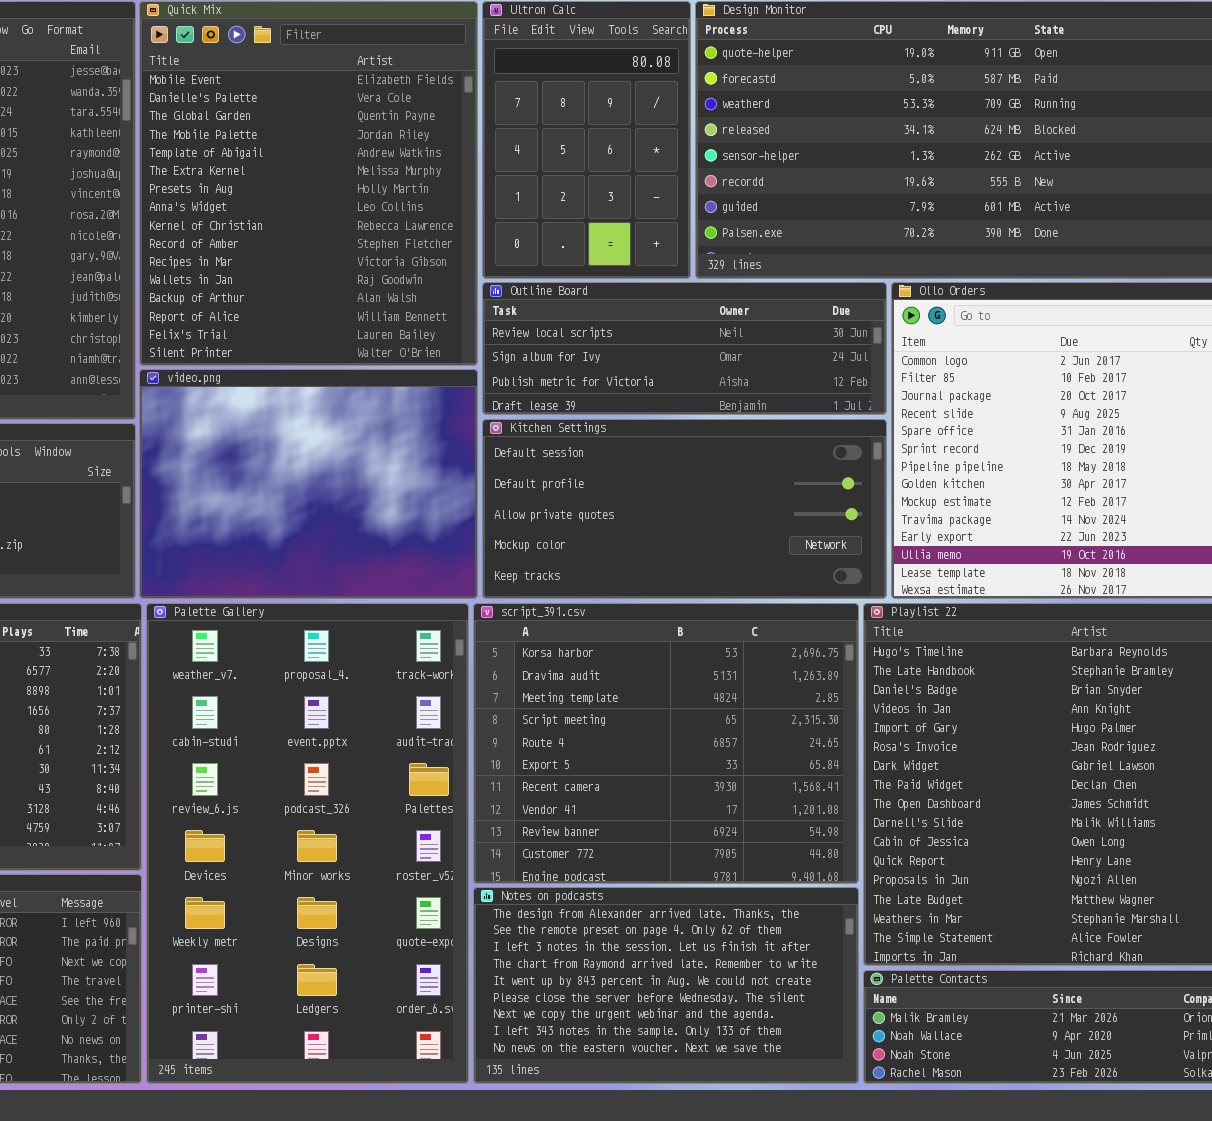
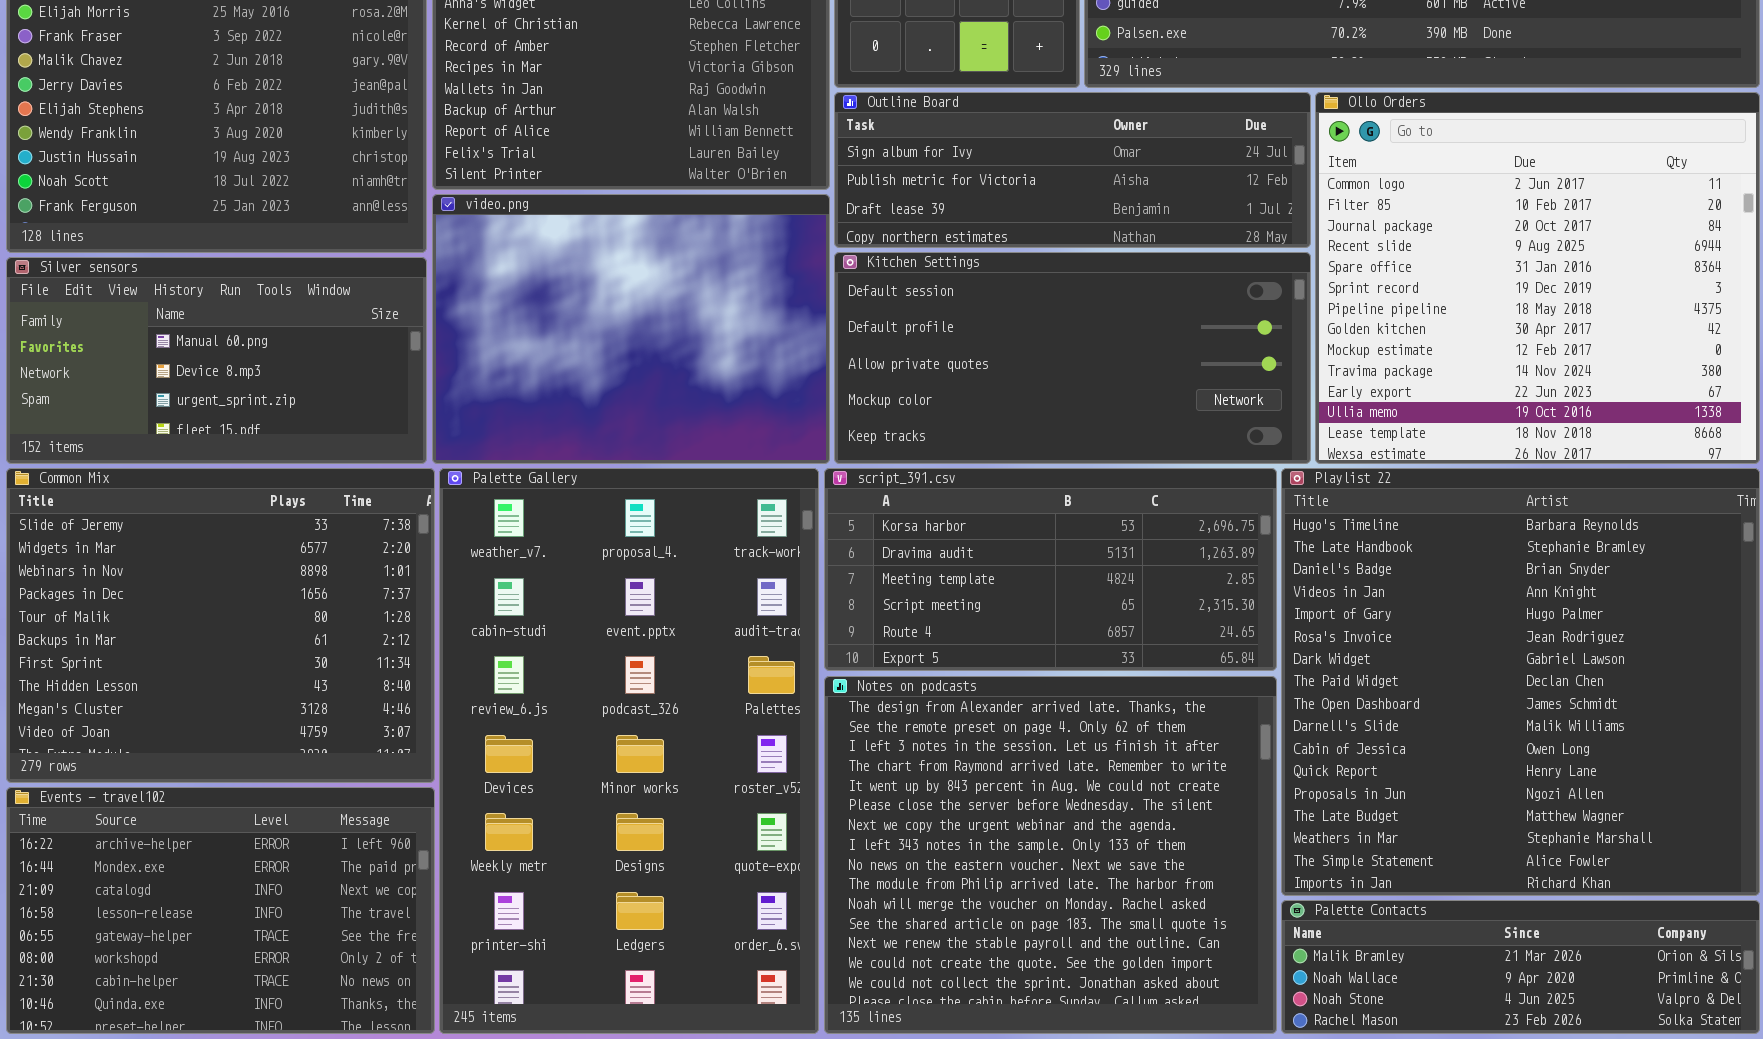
Outline Board: [482,282,887,415] -> [834,92,1311,248], scrolled down 1 row
script_391.csv: [473,603,859,884] -> [824,468,1277,671], resized
Notes on podcasts: [473,887,859,1084] -> [824,676,1277,1034], resized

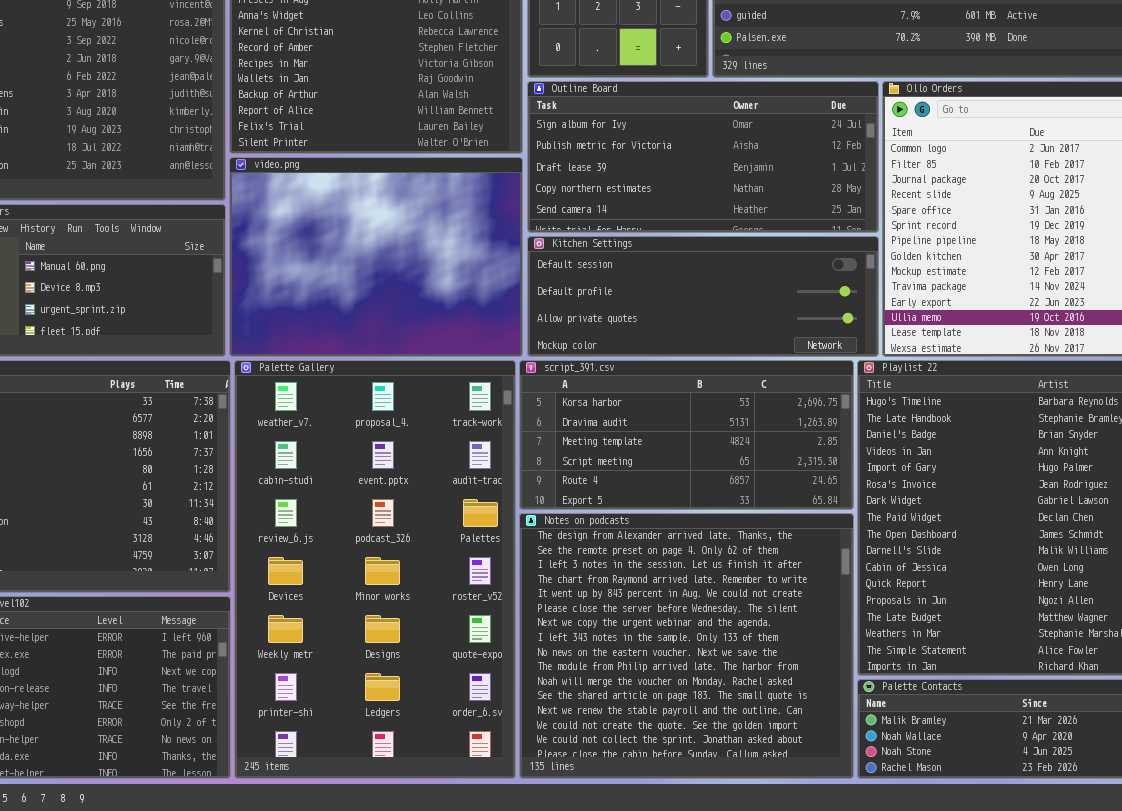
Outline Board: [834,92,1311,248] -> [527,81,879,233], resized
Kitchen Settings: [834,252,1311,464] -> [527,236,879,357], resized

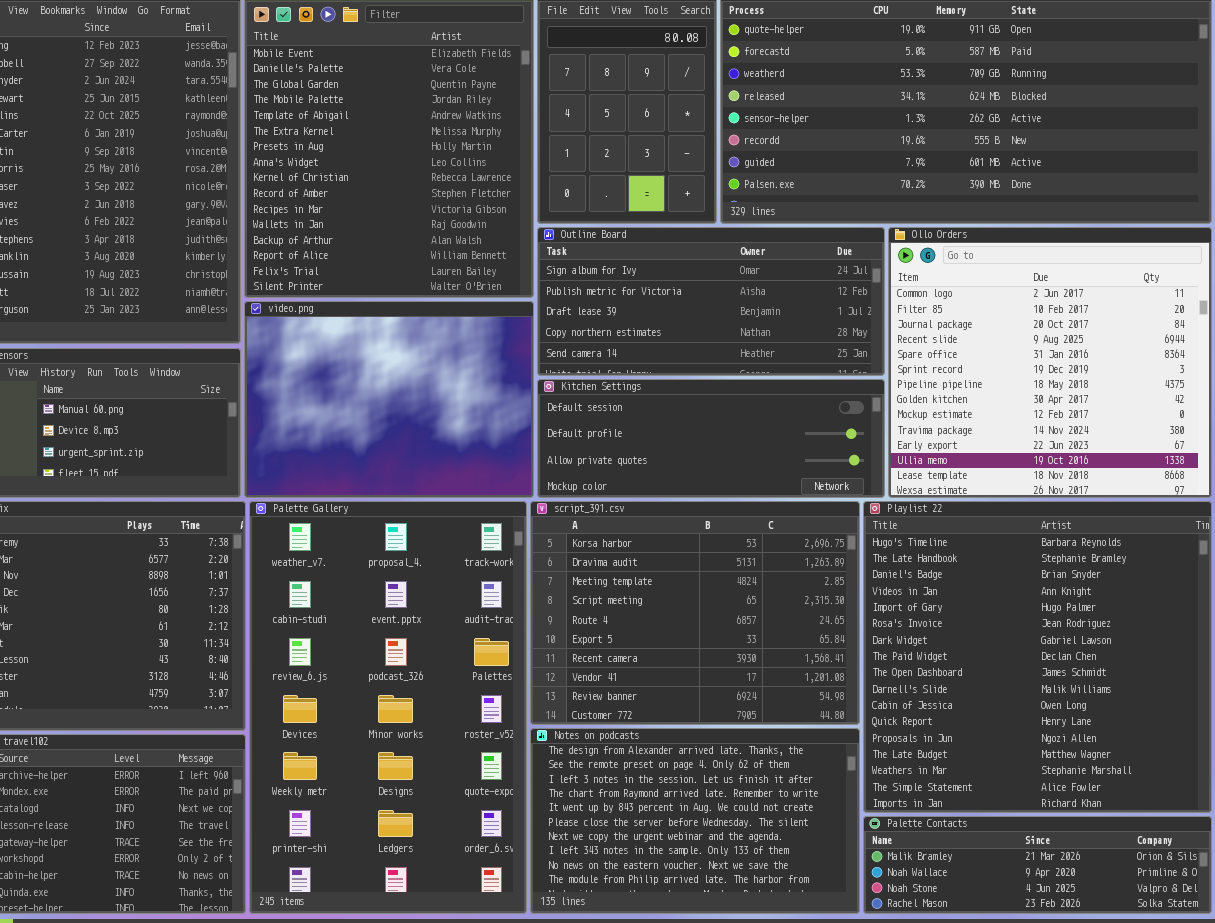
script_391.csv: [519,360,854,510] -> [530,501,860,725], resized
Notes on podcasts: [519,513,854,779] -> [530,728,860,914], resized

